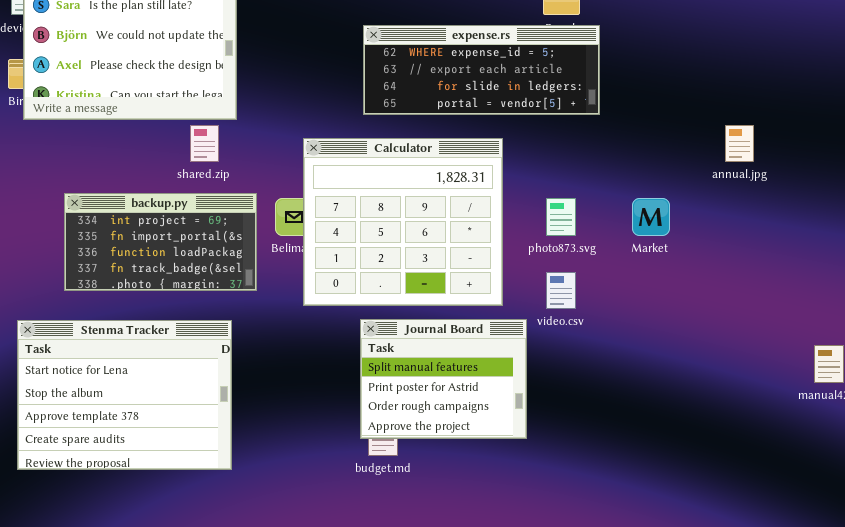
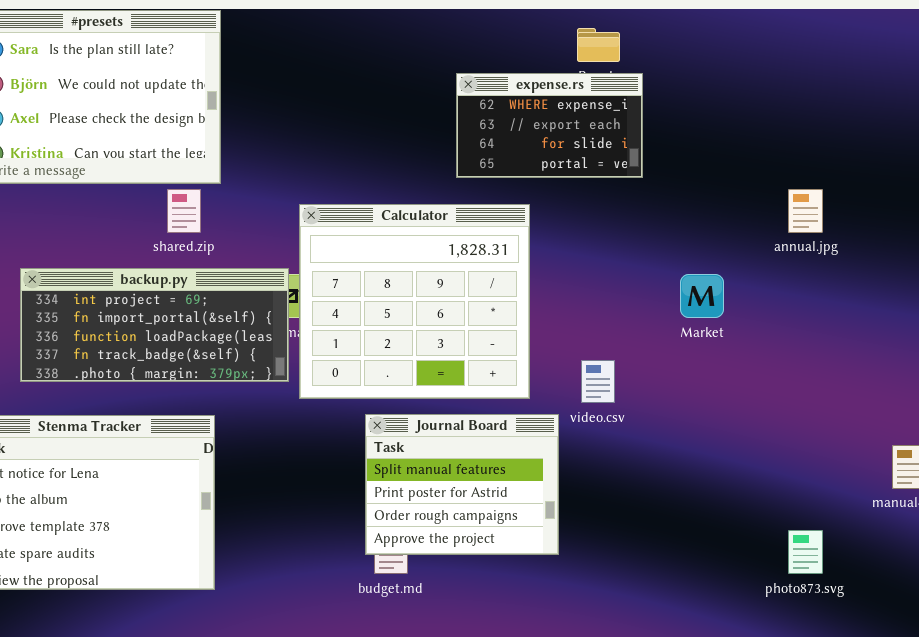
expense.rs: [363,25,600,115] -> [456,73,643,178], resized
backup.py: [64,193,257,291] -> [20,268,289,382], resized
photo873.svg: [546,198,576,236] -> [788,530,823,574], moved

